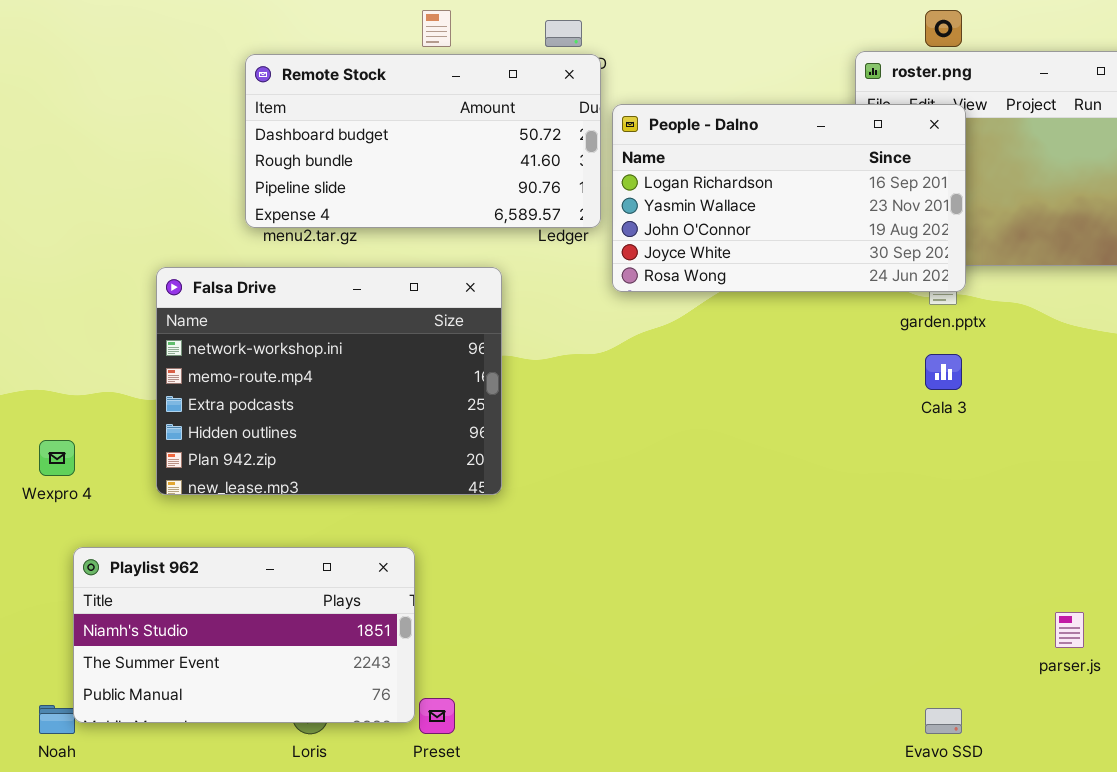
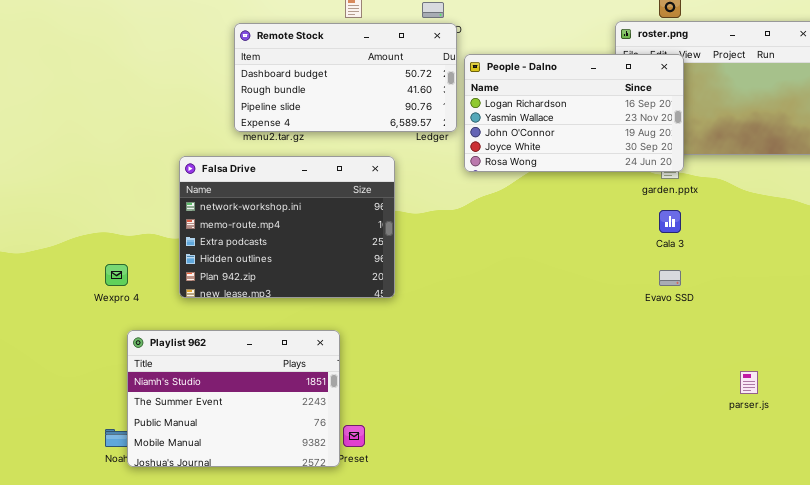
Playlist 962: [73,547,415,723] -> [127,330,340,467], resized
Evavo SSD: [925,708,962,734] -> [659,270,681,286], moved

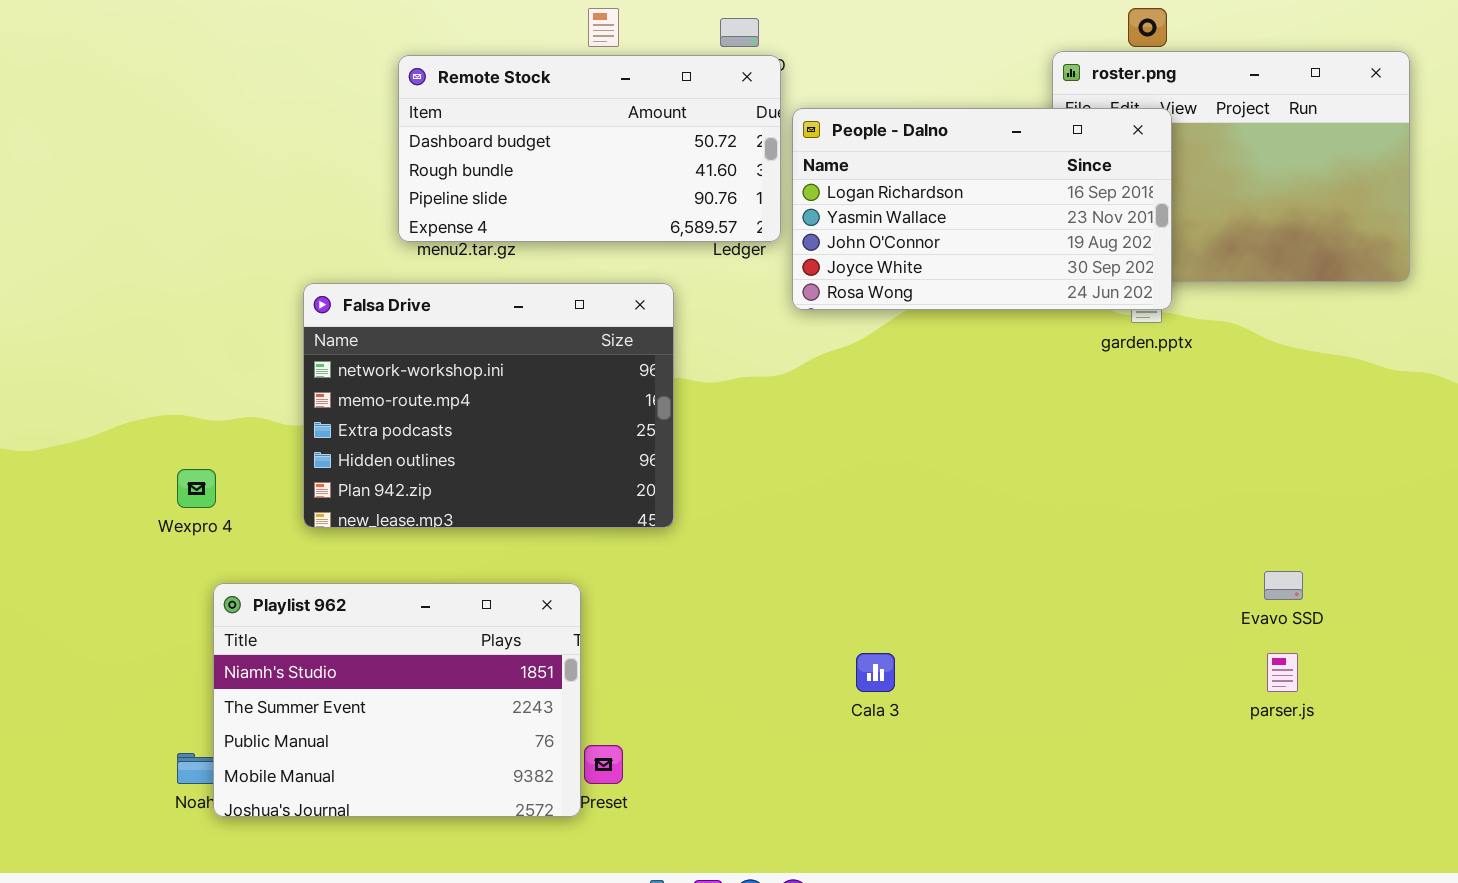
Cala 3: [659,210,681,233] -> [856,653,895,692], moved
Evavo SSD: [659,270,681,286] -> [1264,571,1303,600], moved

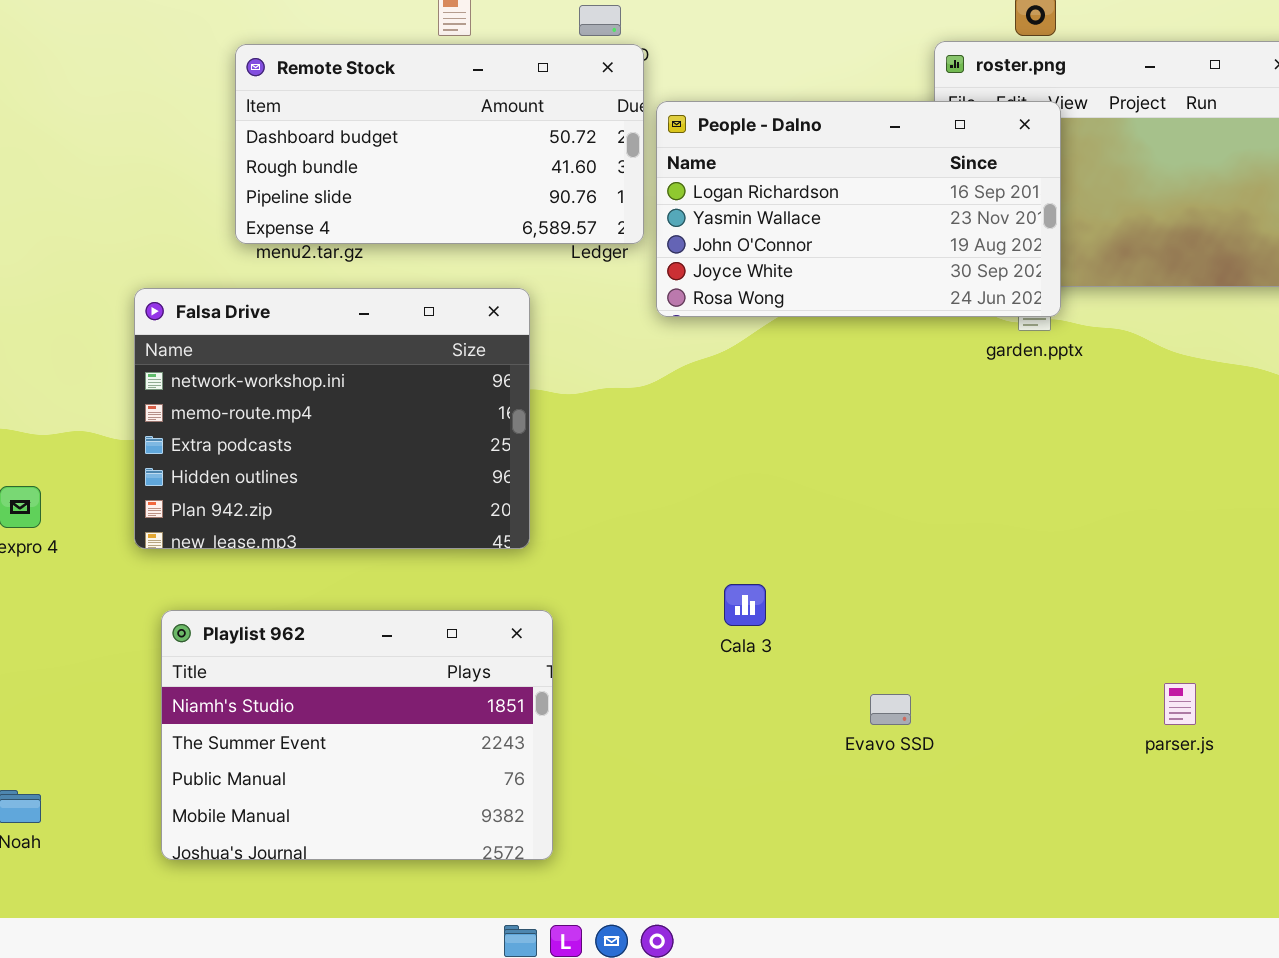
Evavo SSD: [1264,571,1303,600] -> [870,694,911,725], moved
Playlist 962: [213,583,581,817] -> [161,610,553,860], moved
Cala 3: [856,653,895,692] -> [724,584,766,626], moved

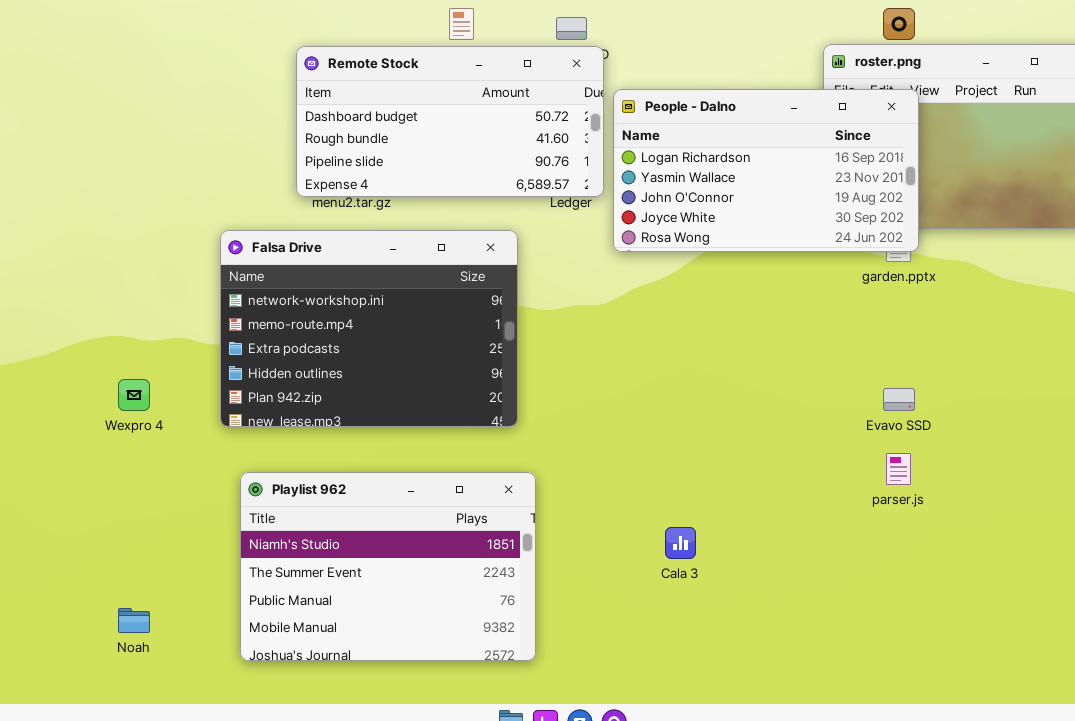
Cala 3: [724,584,766,626] -> [665,527,696,559], moved
parser.js: [1164,683,1196,725] -> [886,453,911,485], moved
Evavo SSD: [870,694,911,725] -> [883,388,915,411], moved

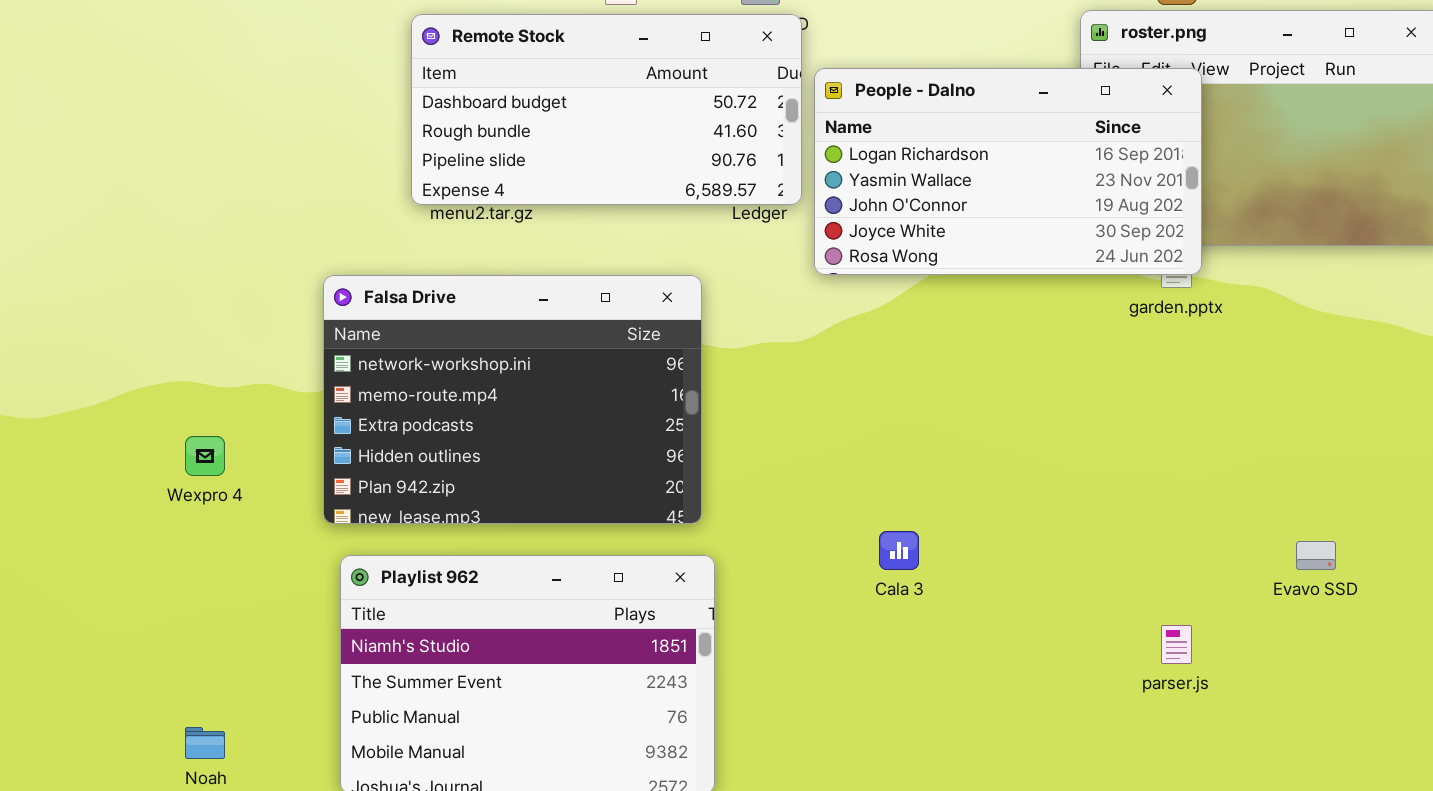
Falsa Drive: [220,230,518,427] -> [323,275,702,524], moved
Evavo SSD: [883,388,915,411] -> [1296,541,1336,570], moved
parser.js: [886,453,911,485] -> [1161,625,1192,664], moved
Cala 3: [665,527,696,559] -> [879,531,919,570], moved

